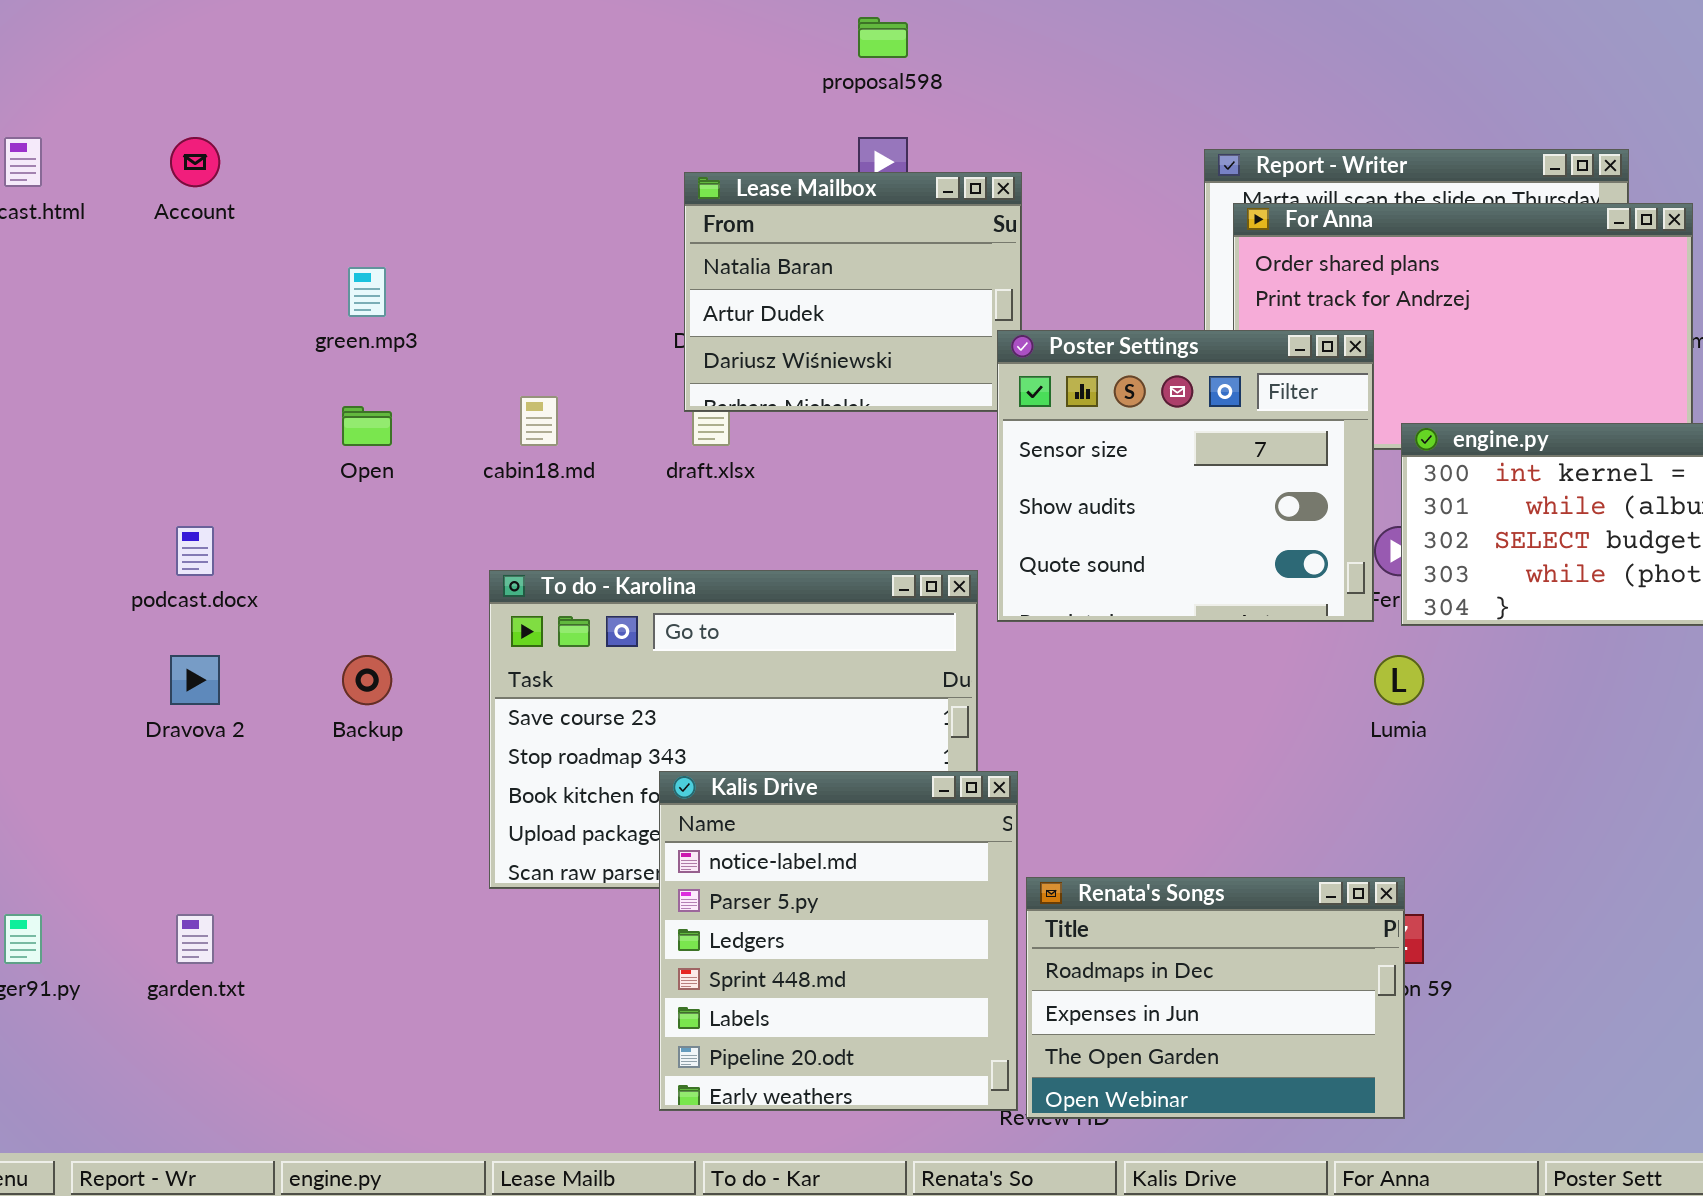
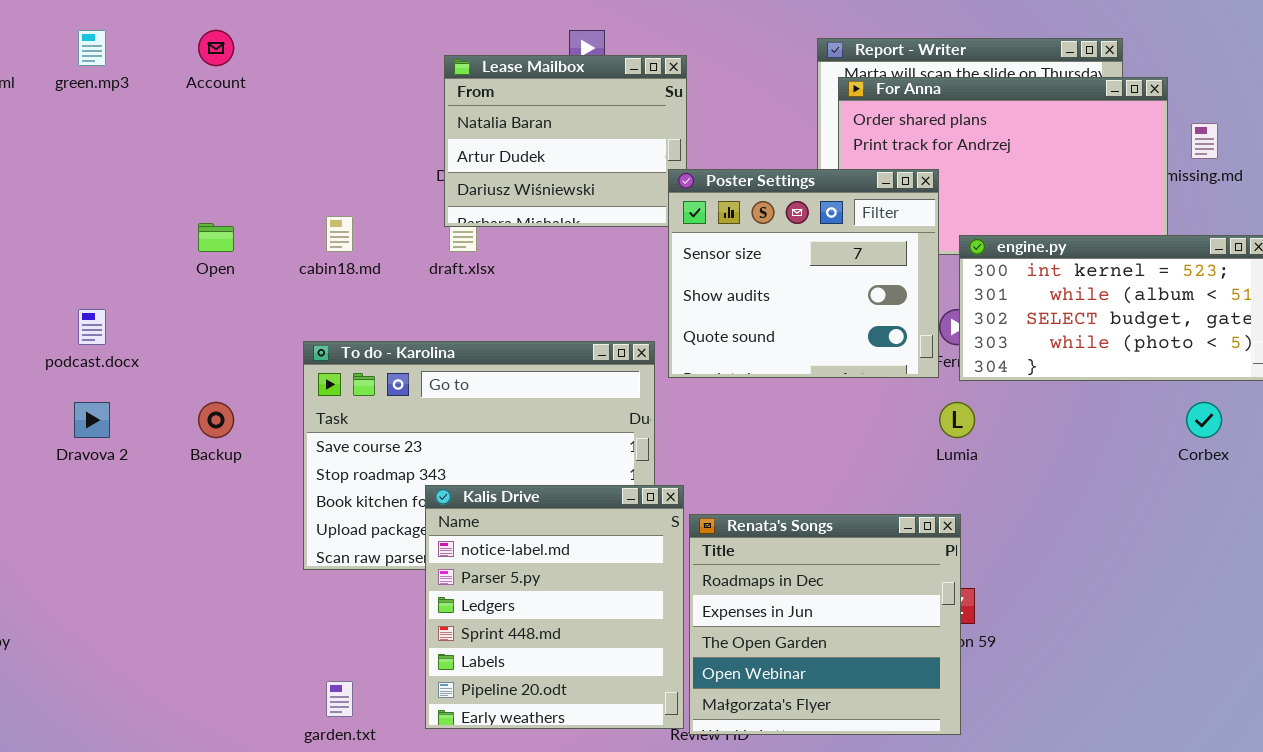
Account: [170,137,220,187] -> [198,30,234,66], moved
green.mp3: [348,267,386,317] -> [78,30,106,66], moved
Renata's Songs: [1026,877,1405,1119] -> [689,514,961,735], resized
garden.txt: [176,914,214,964] -> [326,681,353,717], moved

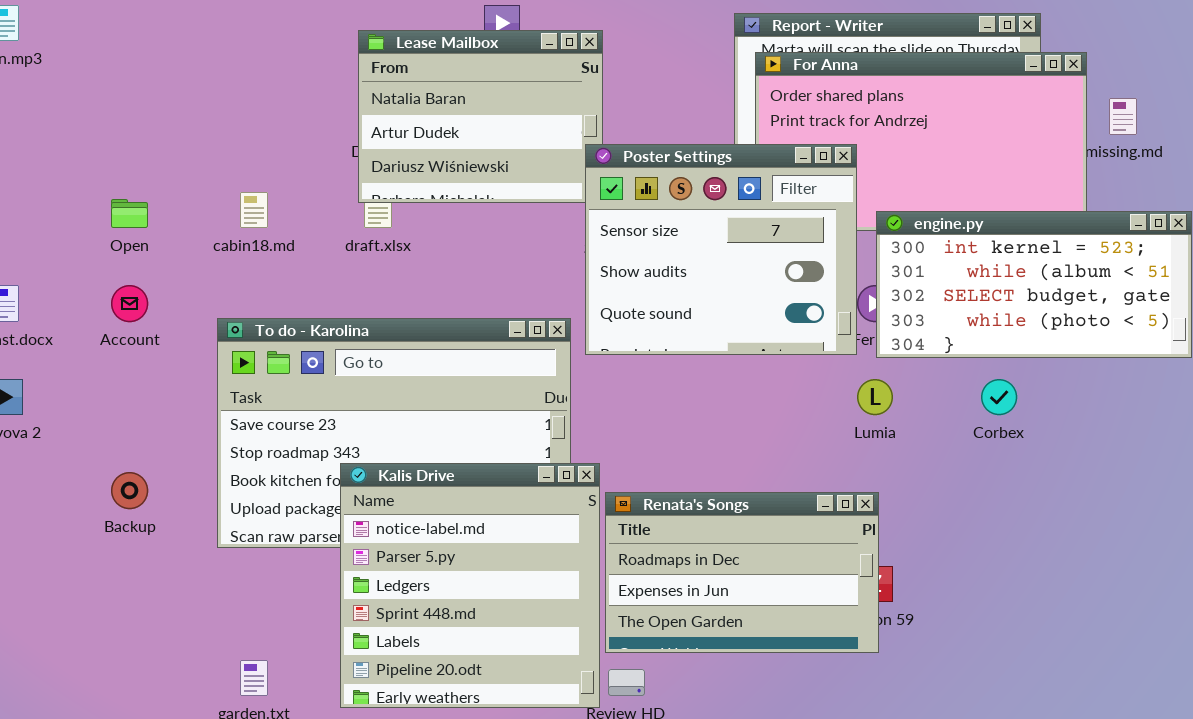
Account: [198,30,234,66] -> [111,285,148,322], moved
Backup: [198,402,234,438] -> [111,472,148,509], moved
Corbex: [1186,402,1222,438] -> [981,379,1017,415], moved
Renata's Songs: [689,514,961,735] -> [605,492,879,653], resized

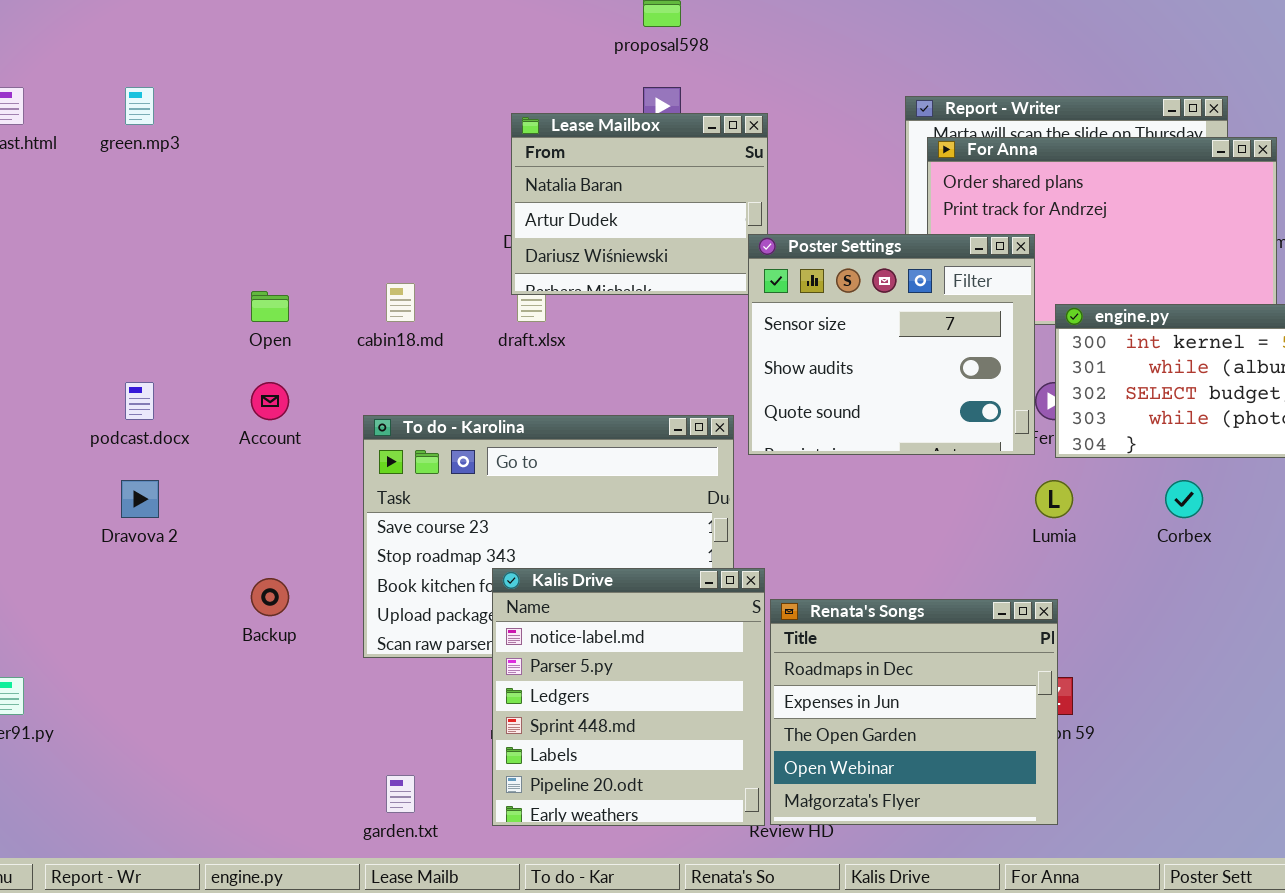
Renata's Songs: [605,492,879,653] -> [770,599,1058,825], resized

